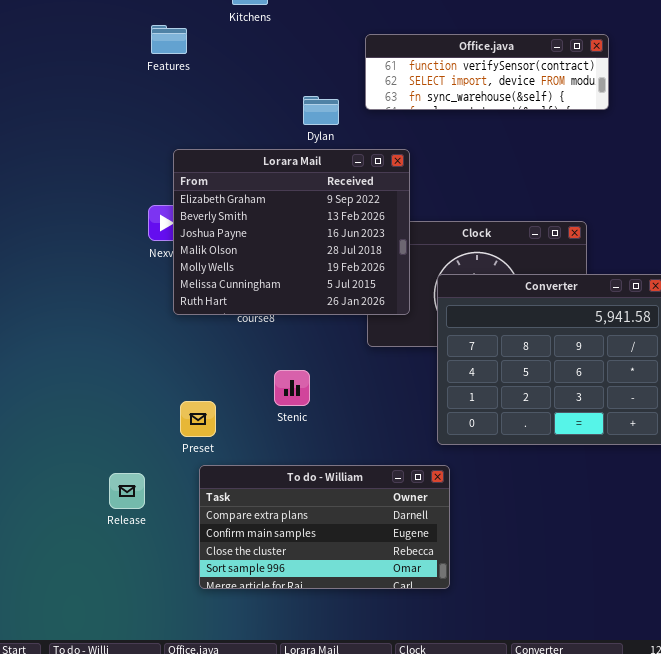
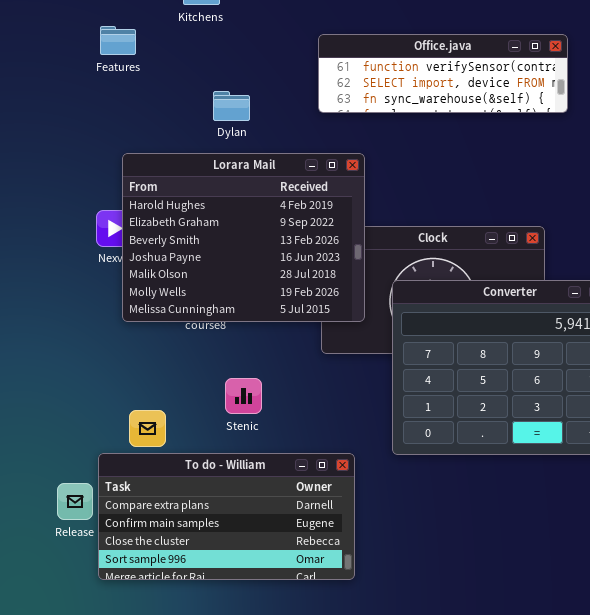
Dylan: [303,96,339,125] -> [213,91,250,121], moved
Lorara Mail: [173,149,410,315] -> [122,153,365,322], scrolled up 1 row
To do - William: [199,465,450,589] -> [98,453,355,580], moved

